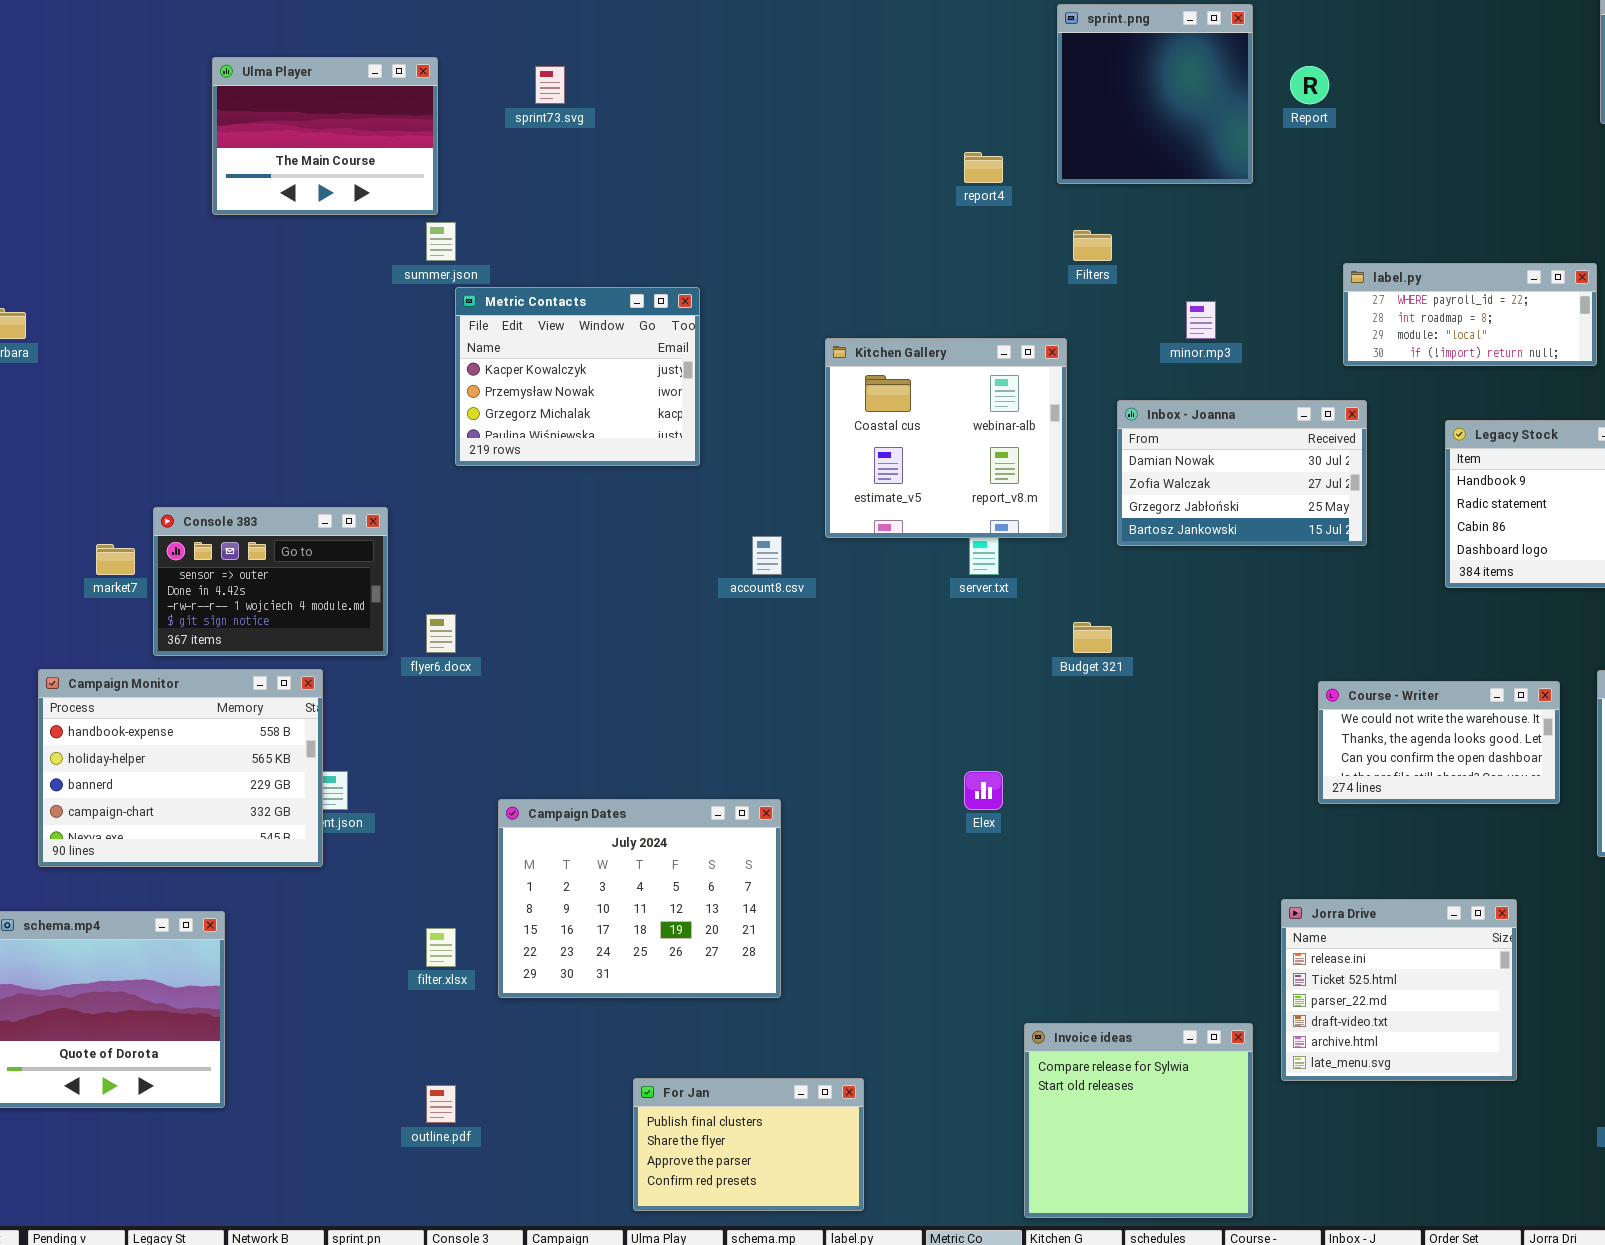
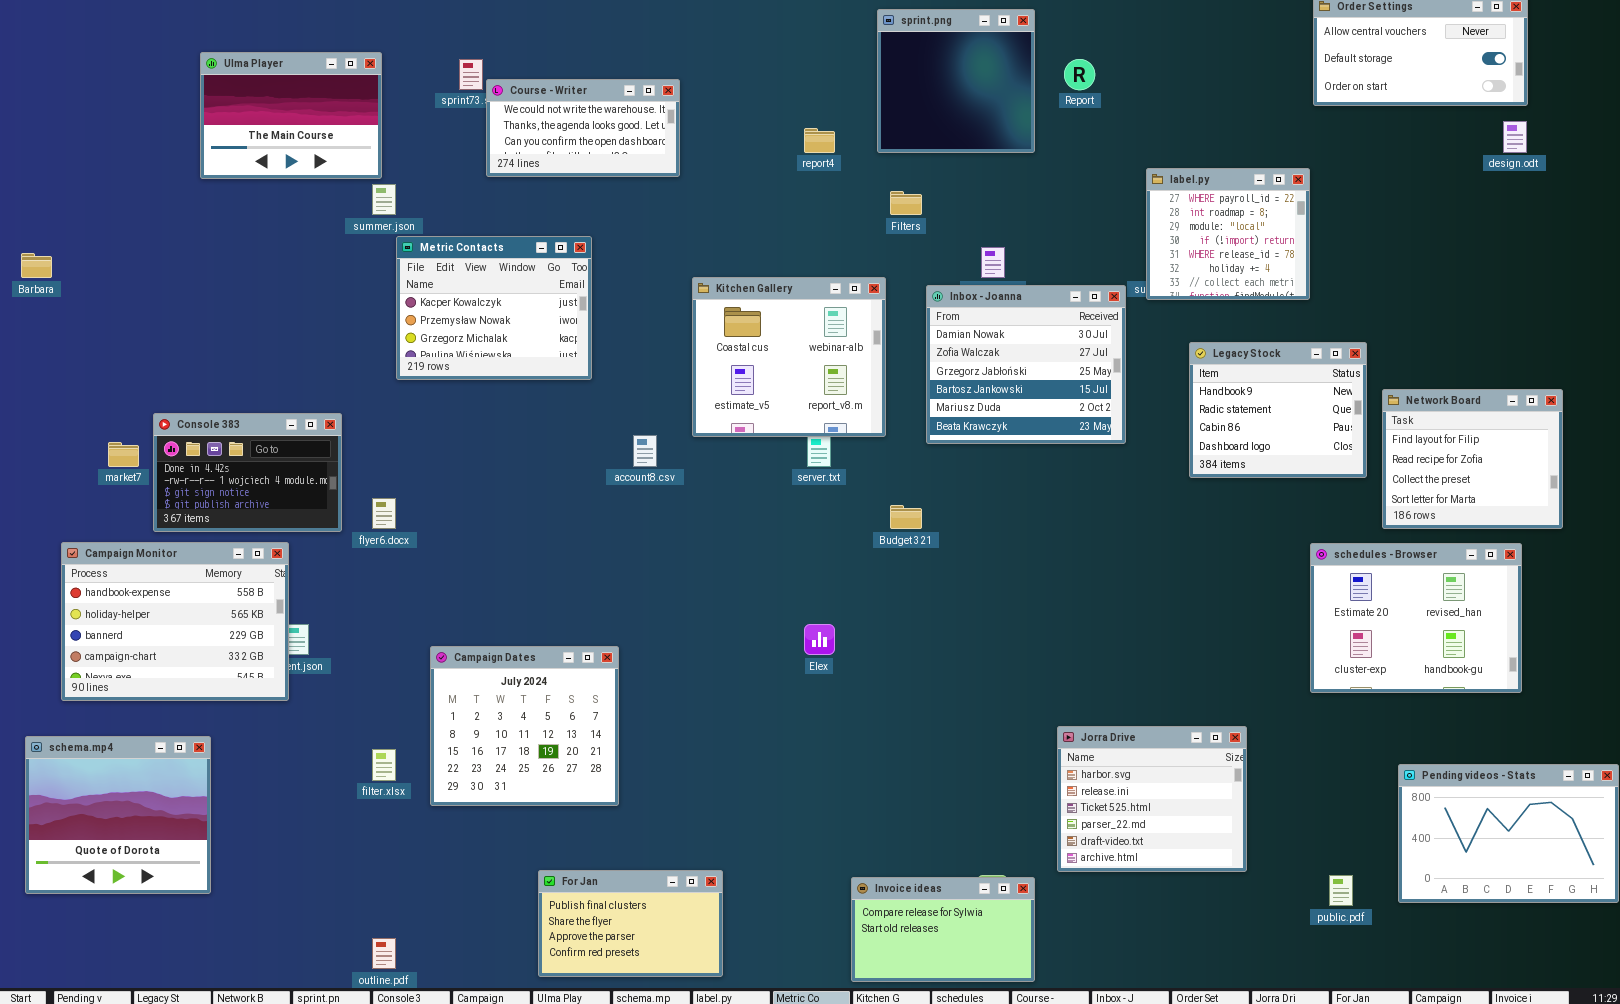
label.py: [1343,263,1597,366] -> [1146,168,1310,300], resized
Inbox - Joanna: [1117,400,1367,546] -> [926,285,1126,444], resized
Console 383: [153,507,388,656] -> [153,413,342,532], scrolled down 1 row
Course - Writer: [1318,681,1560,804] -> [486,79,680,177], moved
Campaign Dates: [498,799,781,998] -> [430,646,619,806], resized
Jorra Drive: [1281,899,1517,1081] -> [1057,726,1247,872], scrolled up 1 row
Invoice ideas: [1024,1023,1253,1218] -> [851,877,1035,982], resized
outline.pdf: [426,1085,456,1123] -> [372,938,396,969], moved

